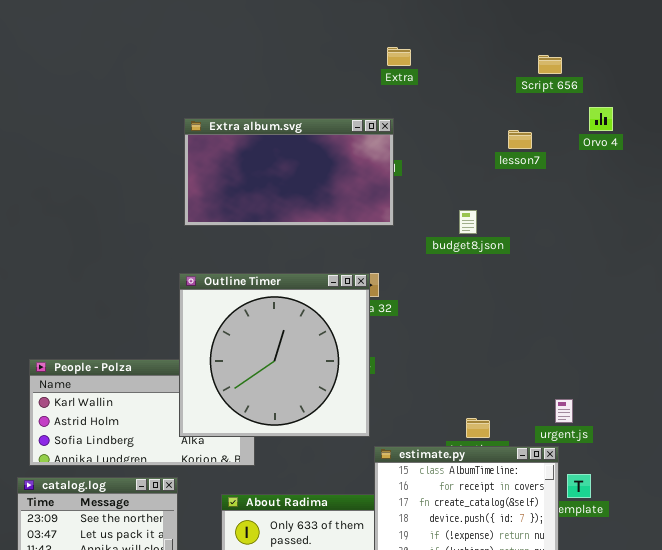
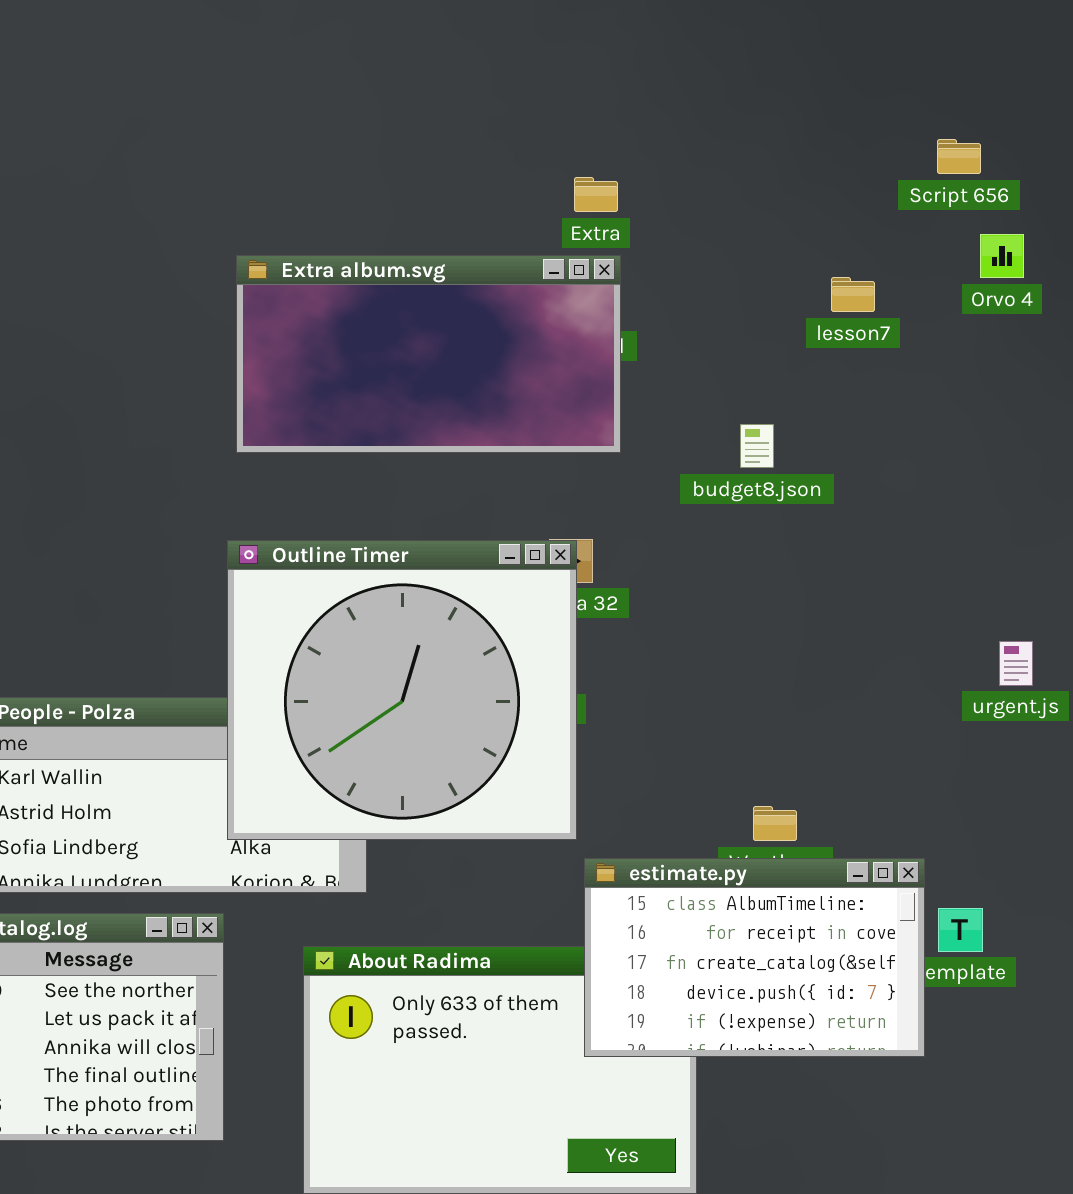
Extra: [387,47,411,66] -> [574,177,618,212], moved
Script 656: [538,55,562,74] -> [937,139,981,174], moved
urgent.js: [555,399,573,423] -> [999,641,1033,686], moved

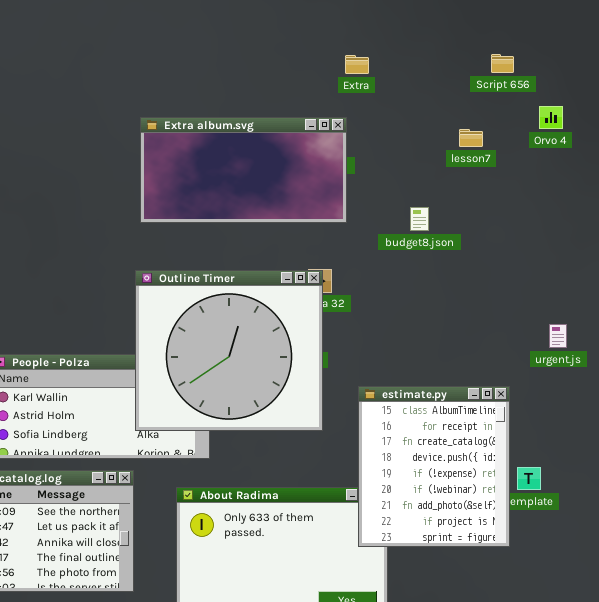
Script 656: [937,139,981,174] -> [491,54,514,73], moved
Extra: [574,177,618,212] -> [345,55,369,74], moved
estimate.py: [584,858,925,1057] -> [358,386,510,547], resized

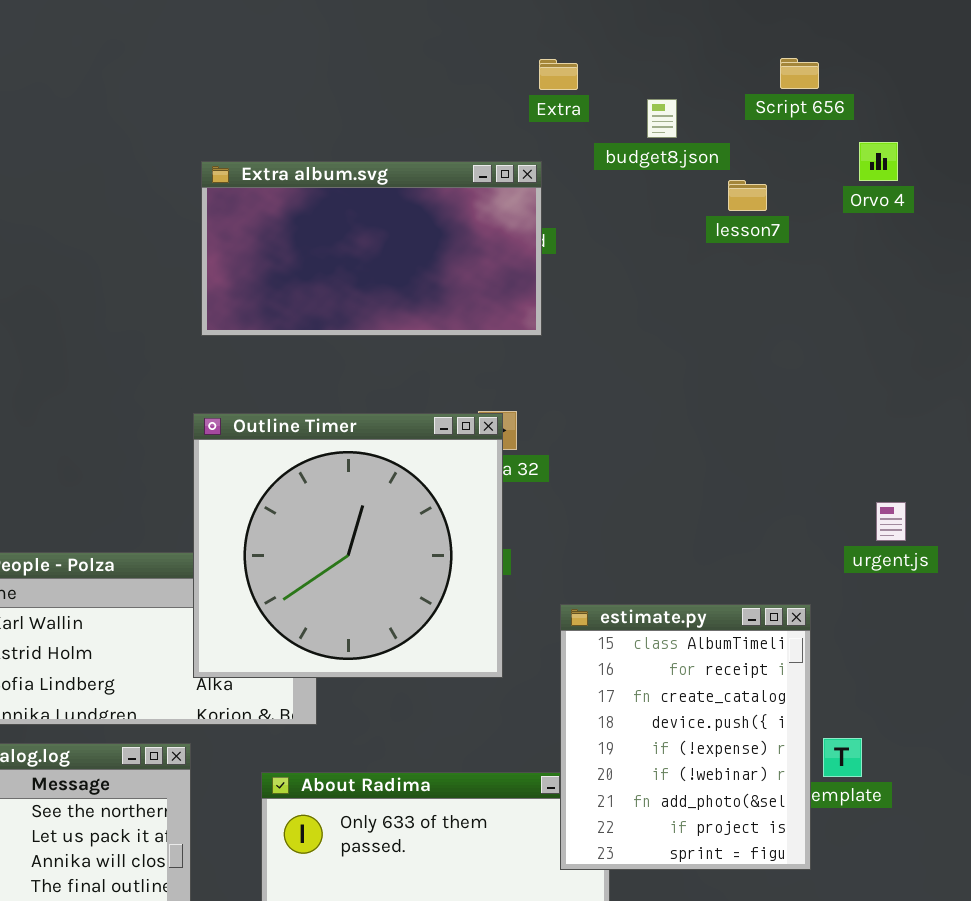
budget8.json: [410,207,429,231] -> [647,99,677,138], moved

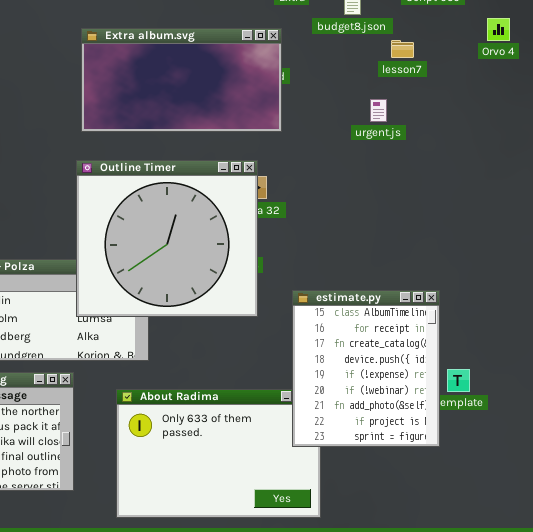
Orvo 4: [859,142,898,181] -> [487,18,510,41], moved
Outline Timer: [193,413,503,678] -> [76,160,258,317], moved
urgent.js: [876,502,906,541] -> [370,99,387,122], moved

